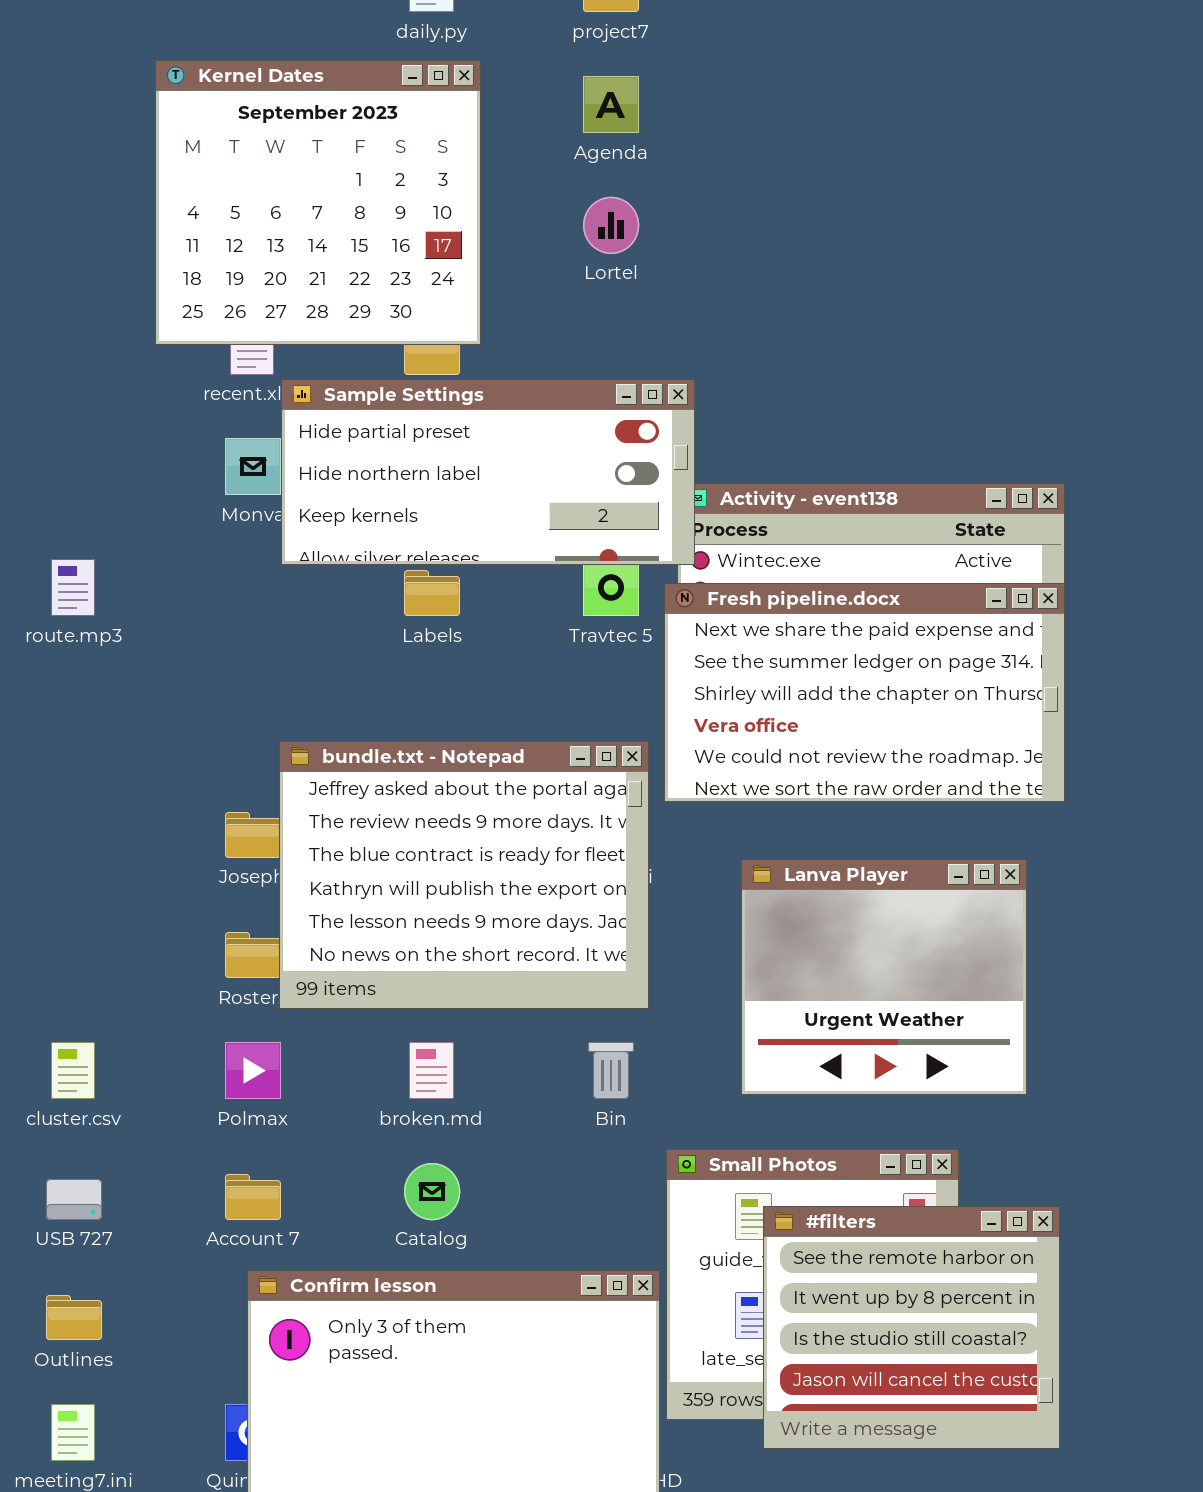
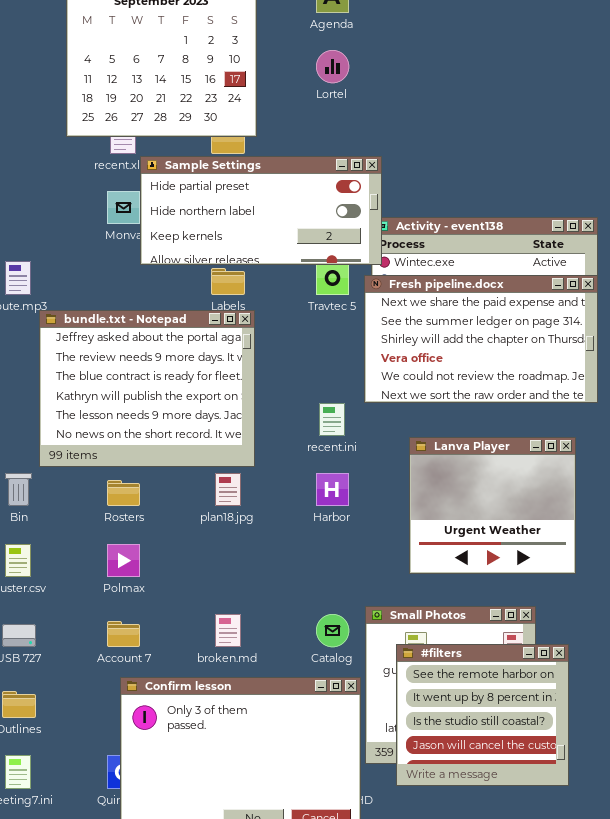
bundle.txt - Notepad: [279,741,649,1009] -> [39,310,255,467], moved
broken.md: [409,1042,454,1099] -> [215,614,241,647], moved
Bin: [588,1042,634,1099] -> [5,473,32,506], moved
Catalog: [404,1163,460,1220] -> [316,614,349,647], moved
#filters: [763,1206,1060,1449] -> [396,644,569,786], moved

